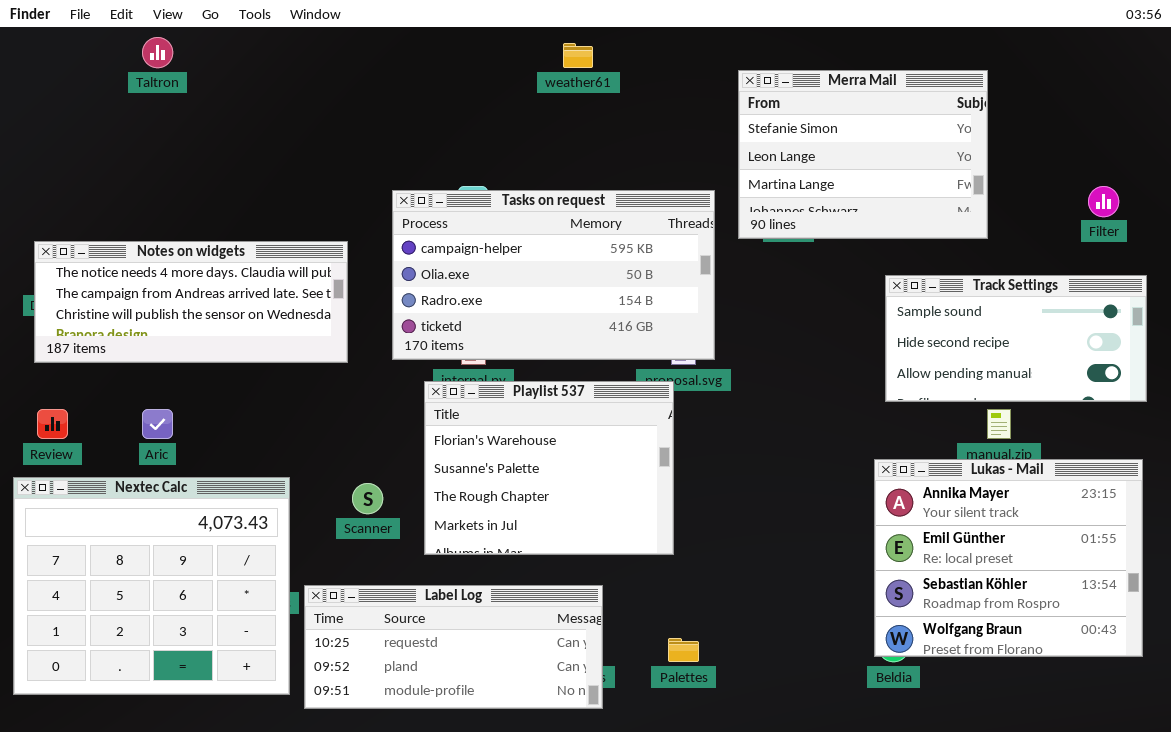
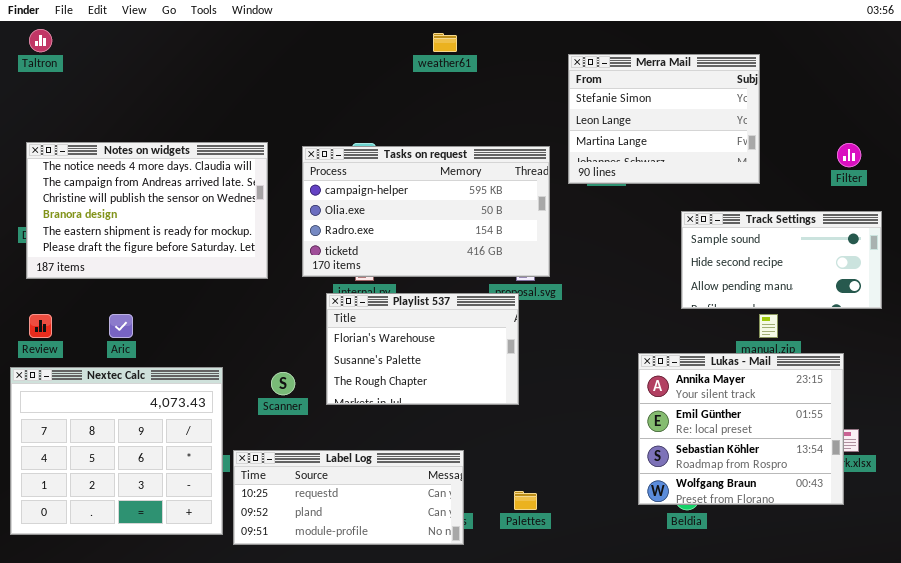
Taltron: [142,37,173,68] -> [29,29,52,52], moved
Notes on widgets: [34,241,348,363] -> [26,142,268,279], resized
Playlist 537: [424,381,674,555] -> [326,293,519,405], resized
Lukas - Mail: [874,459,1143,657] -> [638,353,844,505], moved

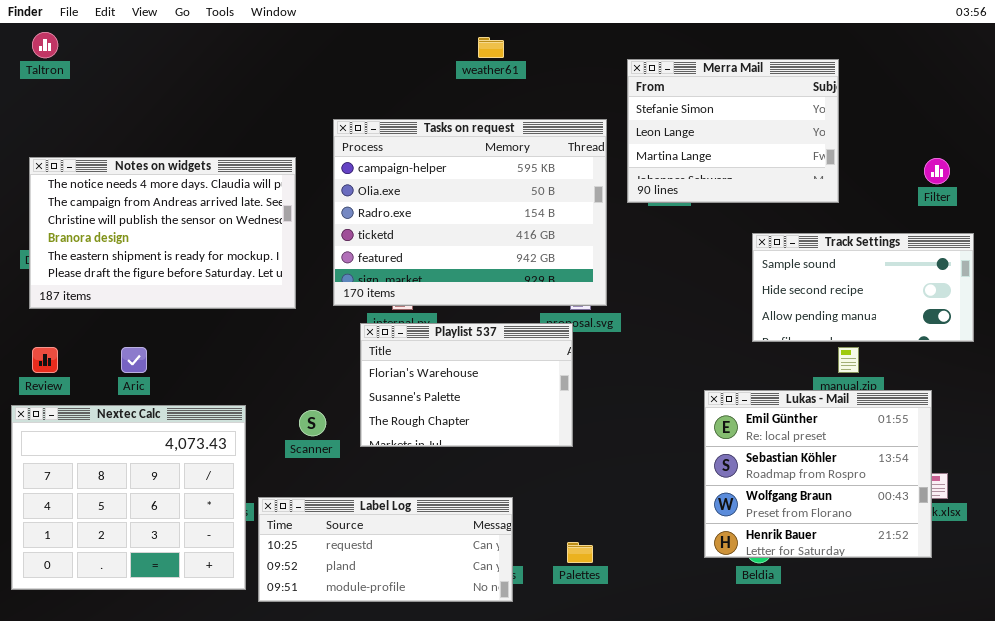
Tasks on request: [302,146,550,277] -> [333,119,607,306], resized
Lukas - Mail: [638,353,844,505] -> [704,390,932,558], scrolled down 1 row

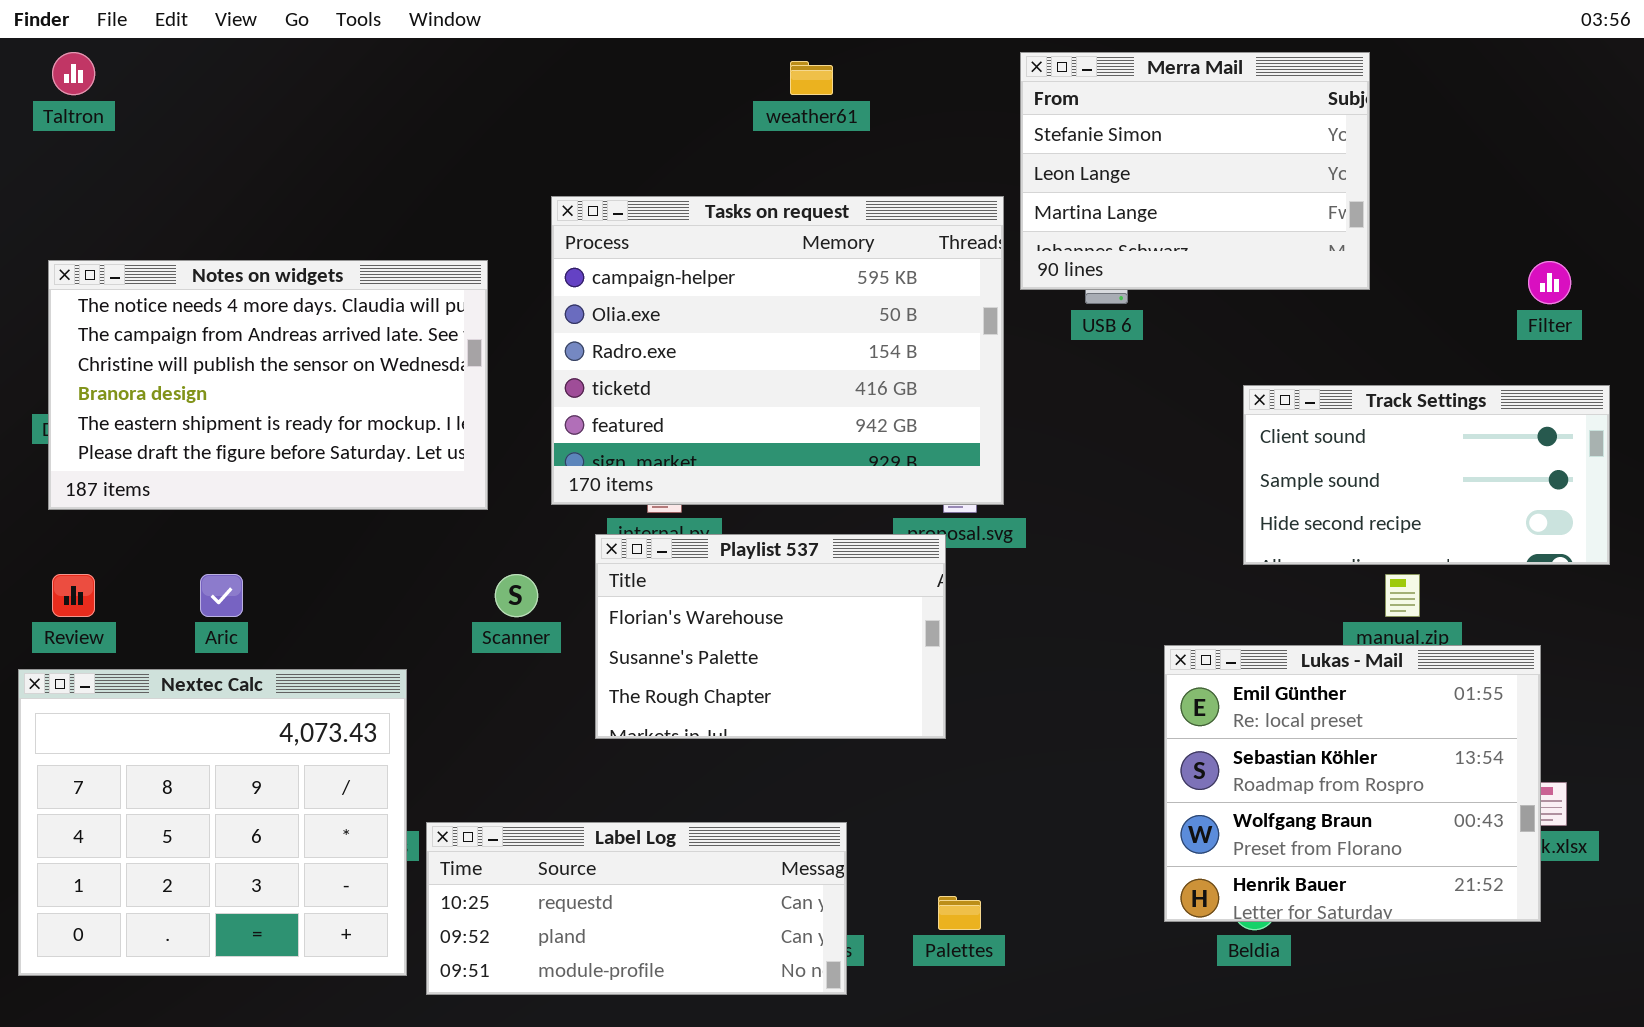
Merra Mail: [627,59,839,203] -> [1020,52,1370,290], moved
Track Settings: [752,233,974,342] -> [1243,385,1610,565], scrolled up 1 row
Scanner: [299,410,326,436] -> [495,574,538,617], moved

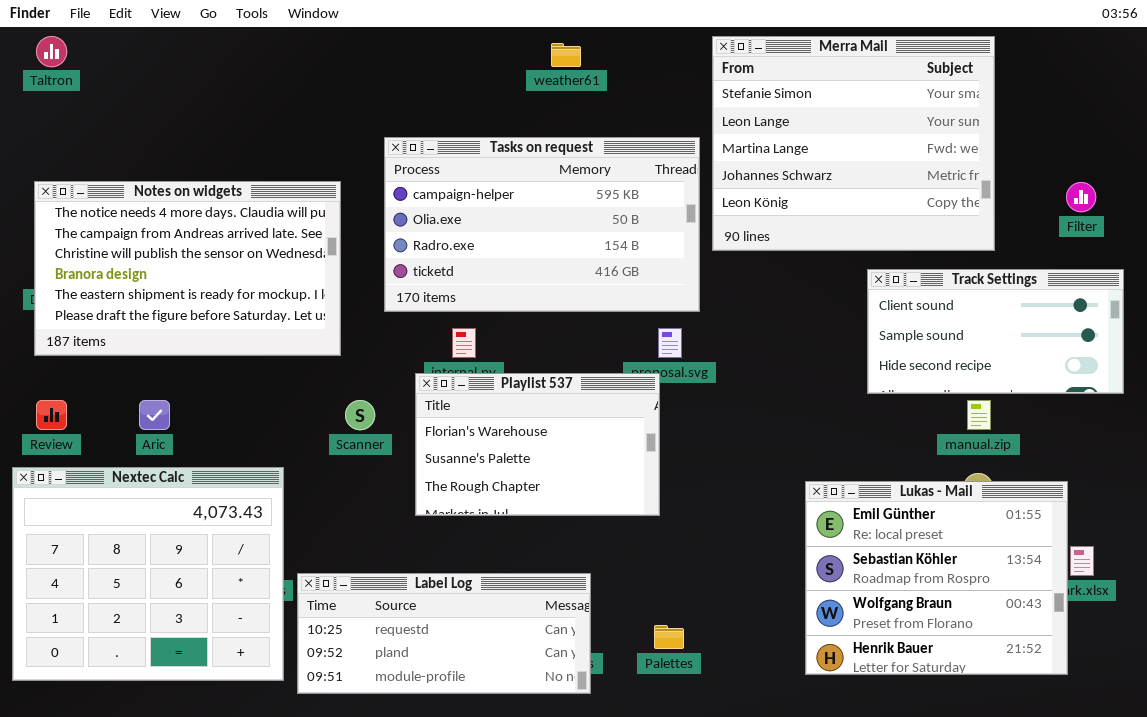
Merra Mail: [1020,52,1370,290] -> [712,36,995,251], resized
Tasks on request: [551,196,1004,505] -> [384,137,700,312], resized
Lukas - Mail: [1164,645,1541,922] -> [805,481,1068,675], moved

